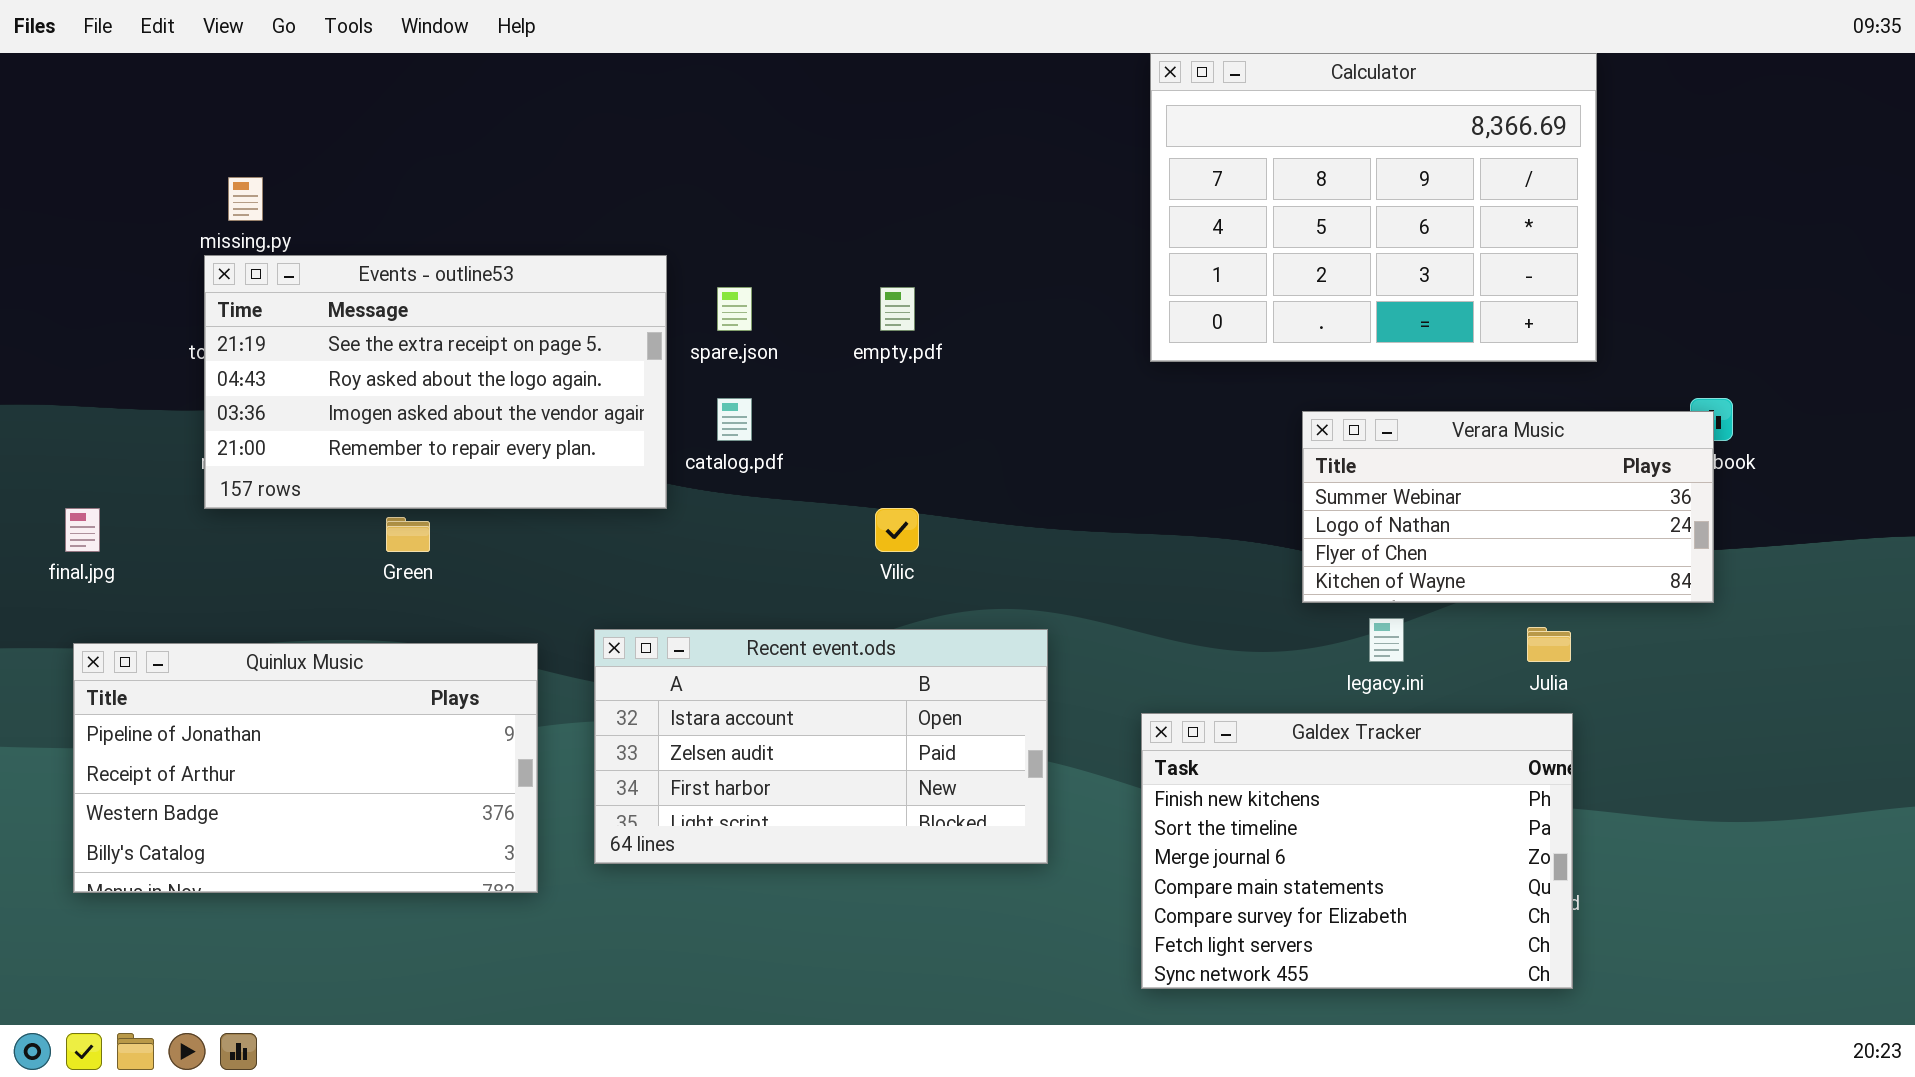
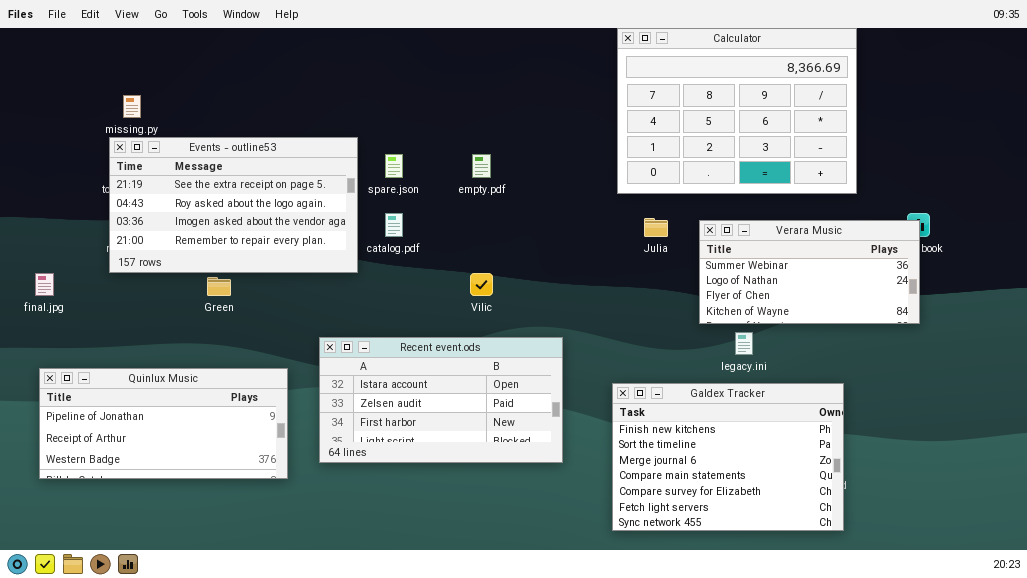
Julia: [1527,627,1571,662] -> [644,218,668,237], moved
Quinlux Music: [73,643,538,893] -> [39,368,288,479], resized

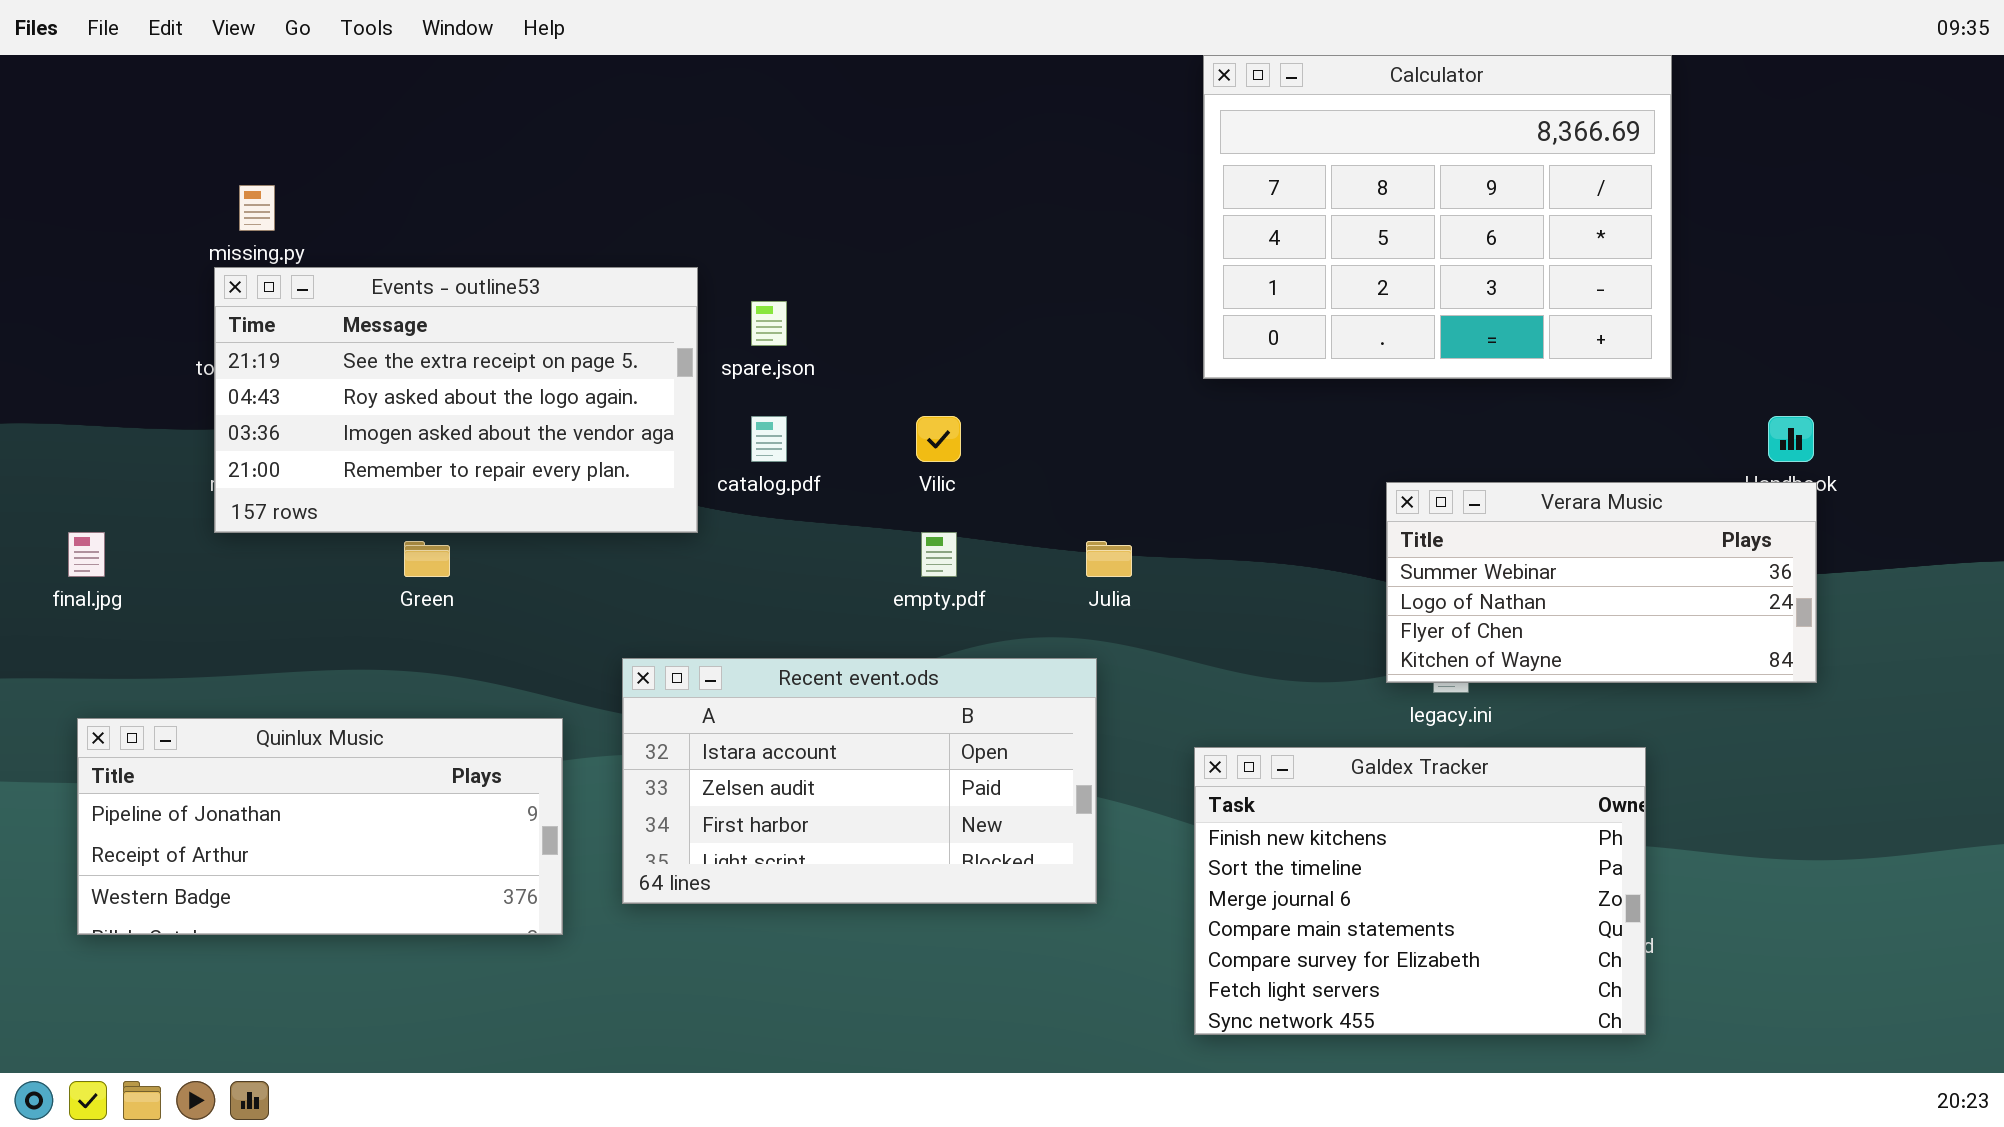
empty.pdf: [472,154,491,178] -> [921,532,957,577], moved
Julia: [644,218,668,237] -> [1086,541,1132,577], moved
Verara Music: [699,220,920,324] -> [1386,482,1817,683], moved
Vilic: [470,273,493,296] -> [916,416,961,462], moved

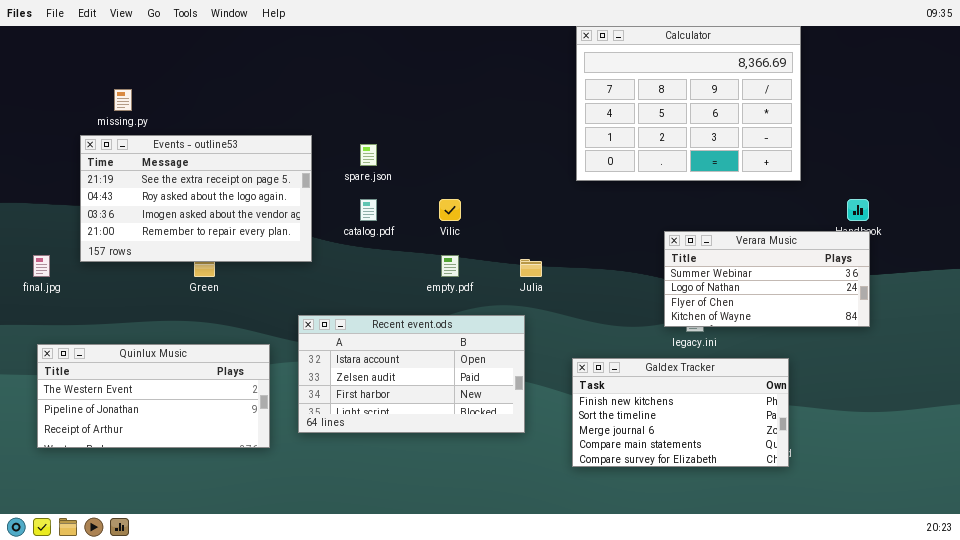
Events - outline53: [214,267,698,533] -> [80,135,312,262], moved
Quinlux Music: [77,718,563,935] -> [37,344,270,448], scrolled up 1 row
Galdex Tracker: [1194,747,1646,1035] -> [572,358,789,467], resized

